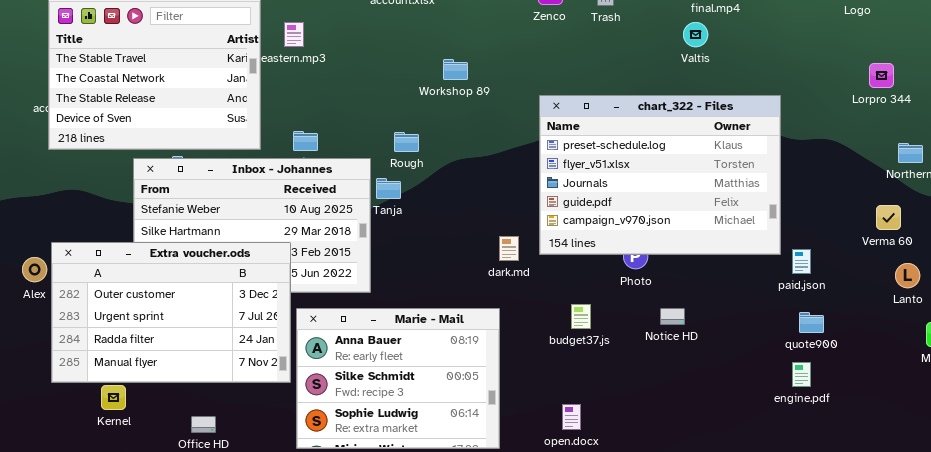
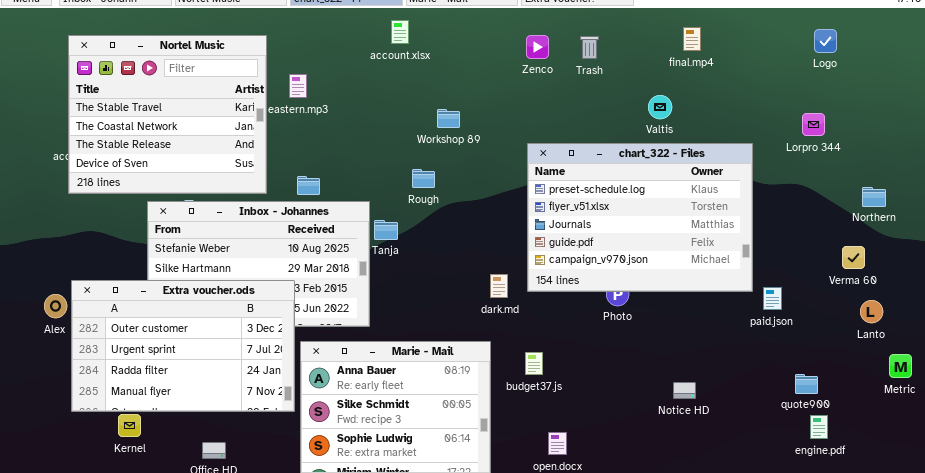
Valtis: [683,22,708,47] -> [648,95,672,119], moved
Lorpro 344: [869,63,894,88] -> [802,113,825,136], moved
Rough: [394,132,419,152] -> [412,169,435,188], moved
budget37.js: [571,304,591,329] -> [525,352,543,375], moved
Notice HD: [660,308,685,325] -> [673,382,696,399], moved
quote900: [799,312,824,333] -> [795,374,818,394], moved
engine.pdf: [792,362,811,387] -> [810,415,828,439], moved

